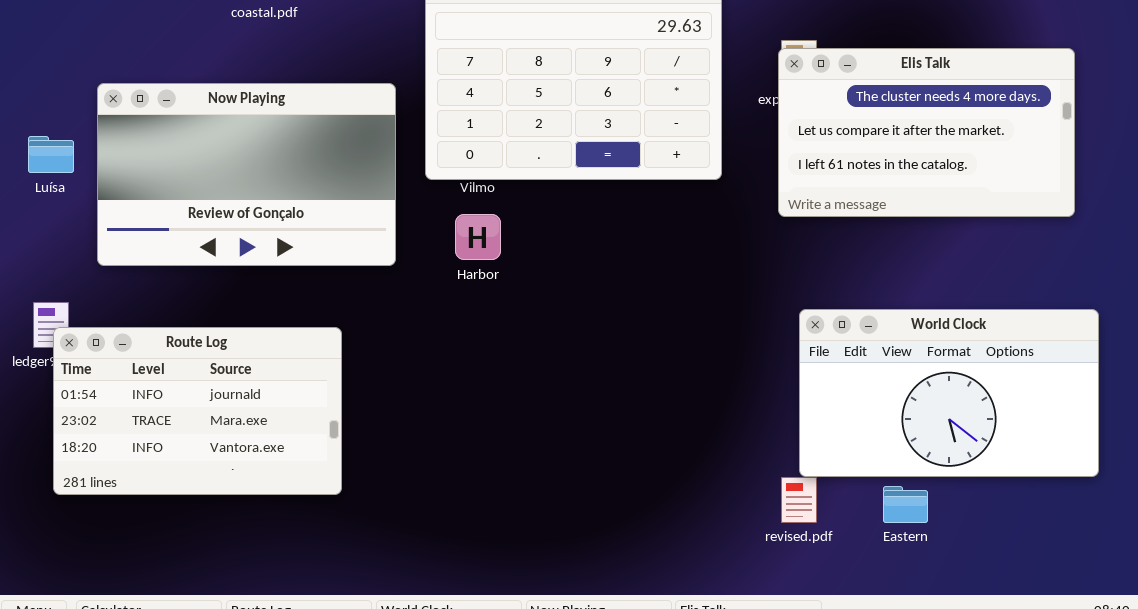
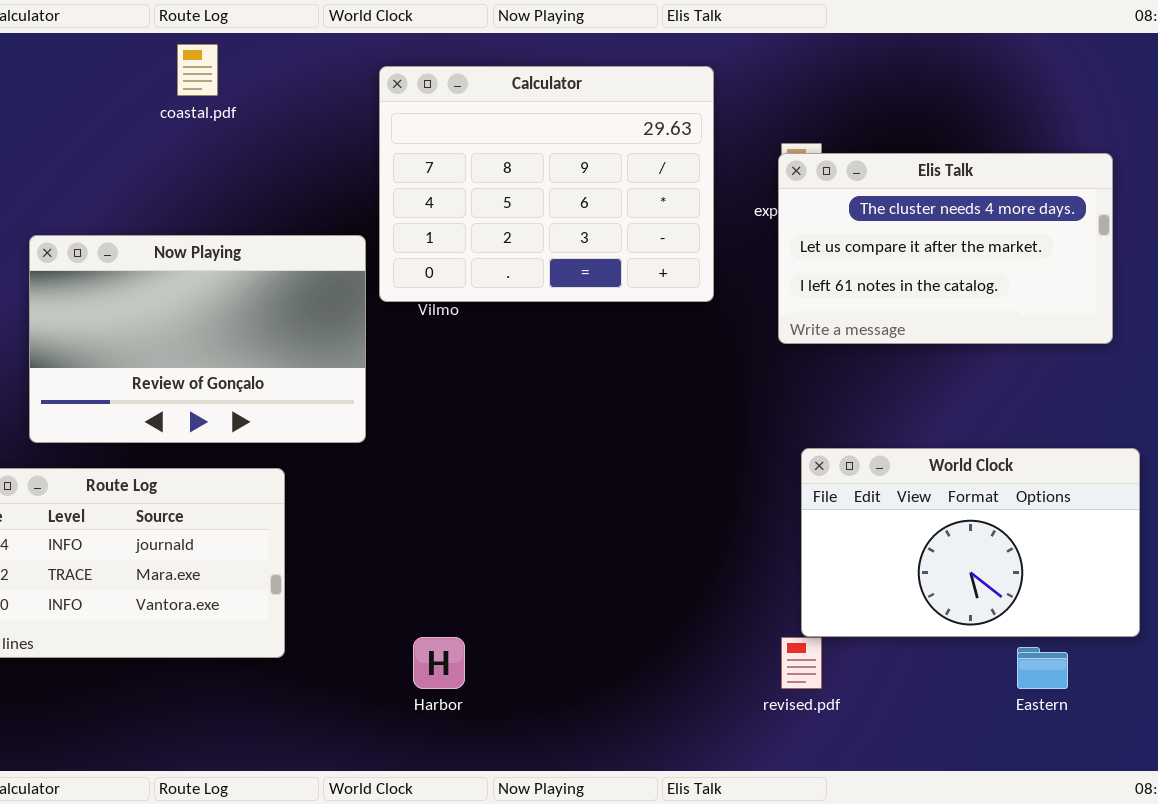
Now Playing: [97,83,396,266] -> [29,235,366,443], moved
Harbor: [455,214,501,260] -> [413,637,465,689], moved
Eastern: [883,486,928,523] -> [1017,647,1068,689], moved

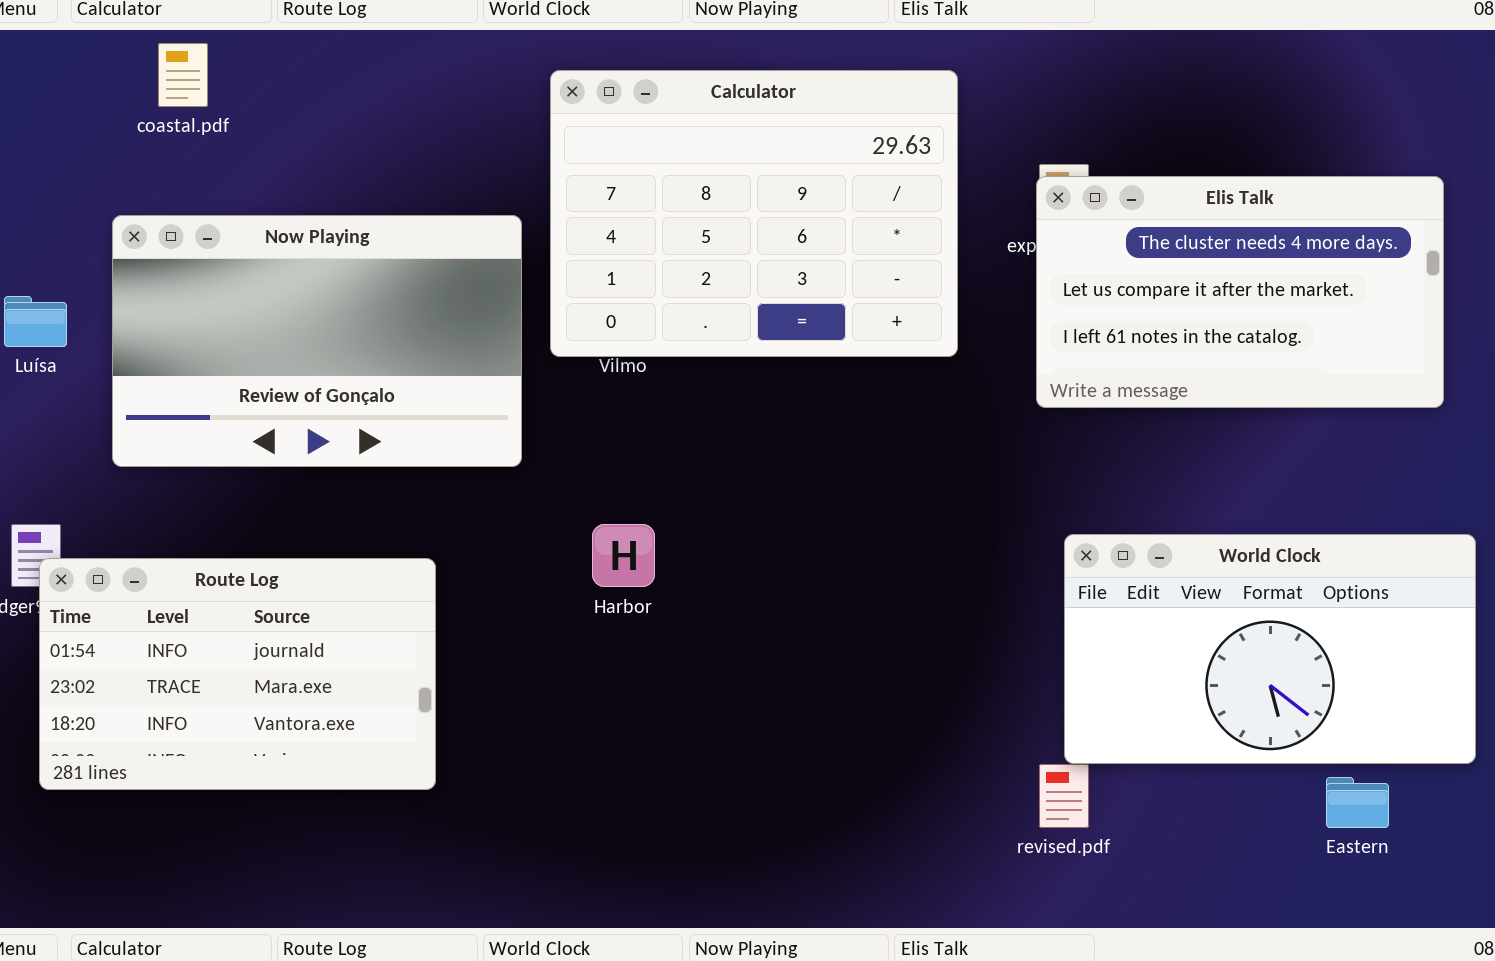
coastal.pdf: [177,44,218,96] -> [158,43,208,107], moved
Now Playing: [29,235,366,443] -> [112,215,522,467], moved
Harbor: [413,637,465,689] -> [592,524,655,587], moved

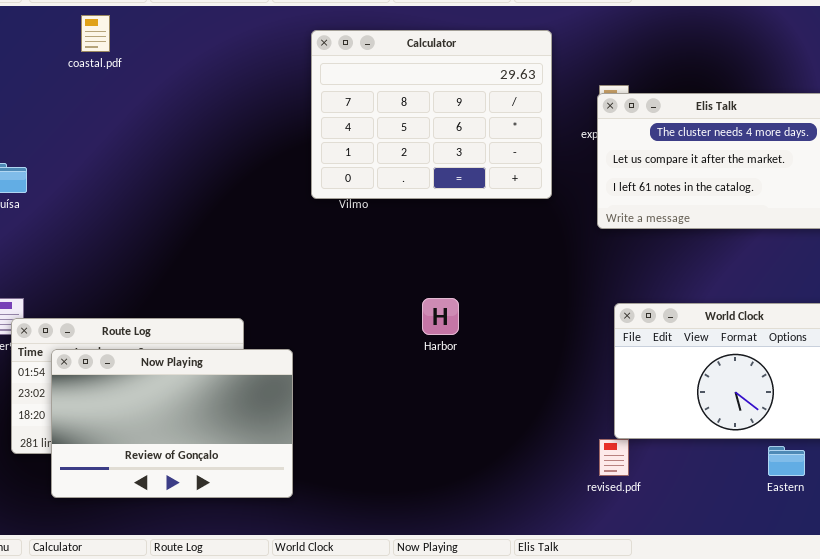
Now Playing: [112,215,522,467] -> [51,349,293,498], moved
Harbor: [592,524,655,587] -> [422,298,459,335], moved

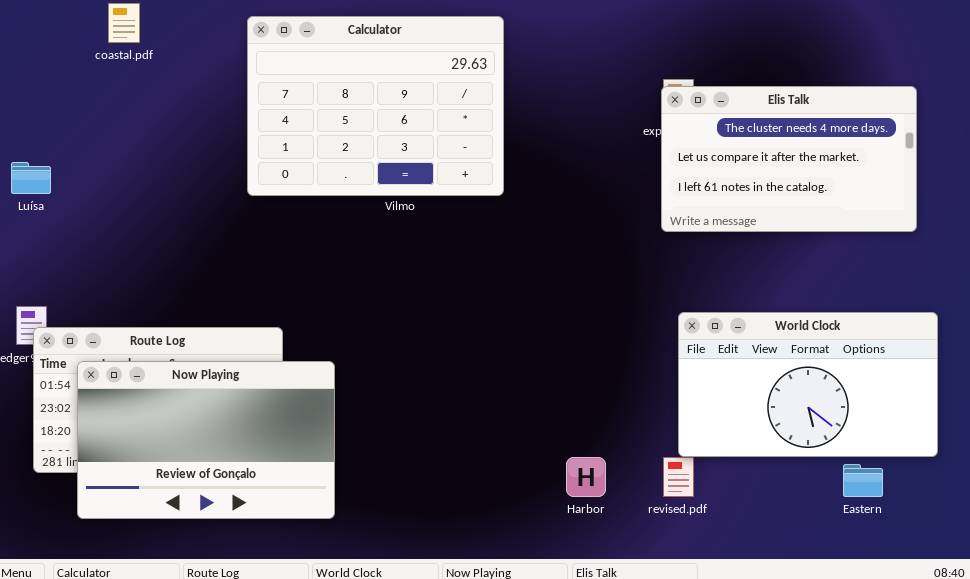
Calculator: [311,30,552,199] -> [247,16,504,196], moved
Harbor: [422,298,459,335] -> [566,457,606,497], moved

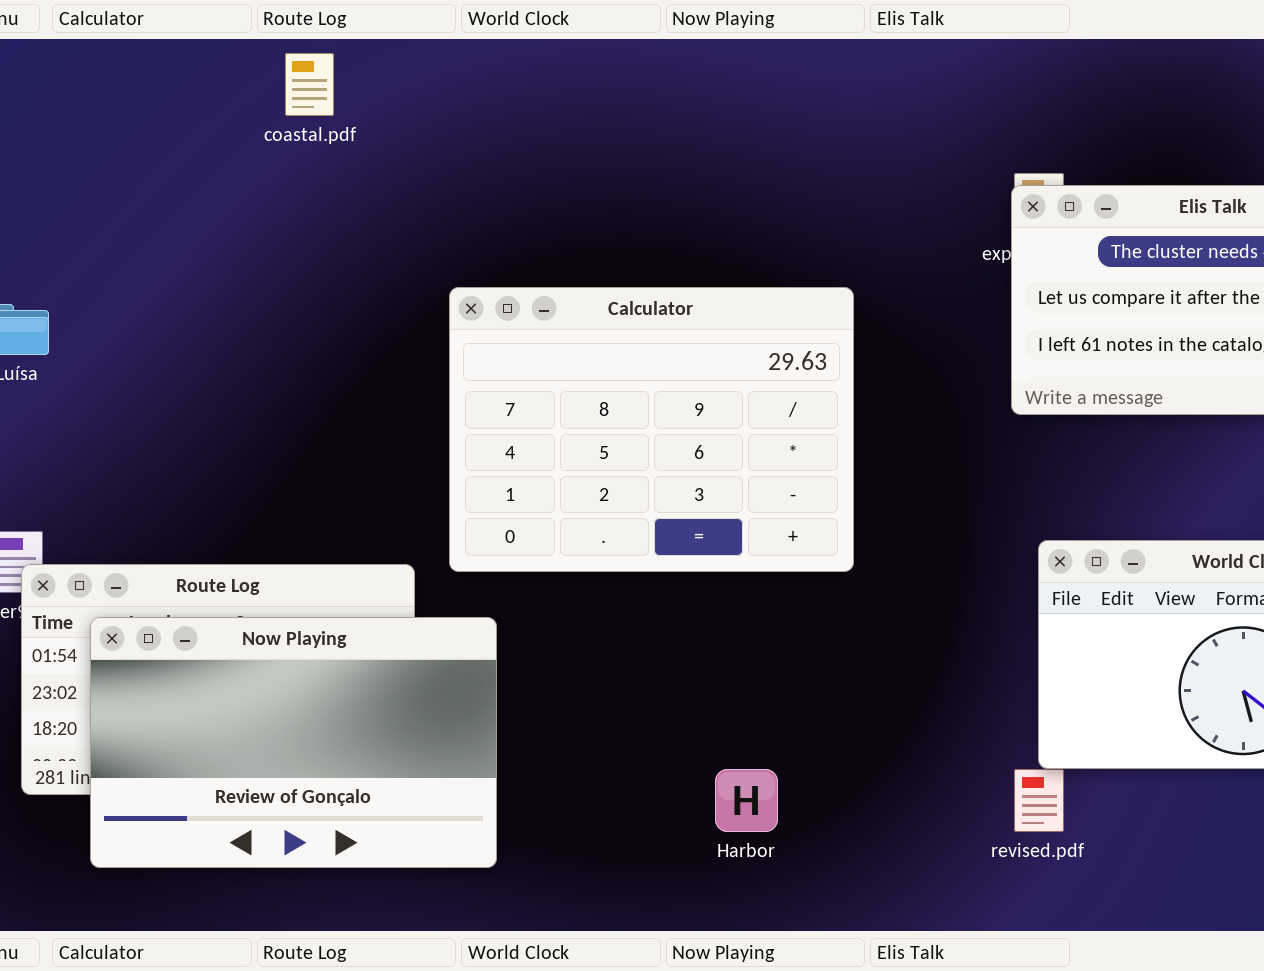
coastal.pdf: [108,3,140,43] -> [285,53,334,116], moved
Calculator: [247,16,504,196] -> [449,287,854,572], moved
Harbor: [566,457,606,497] -> [715,769,778,832], moved

